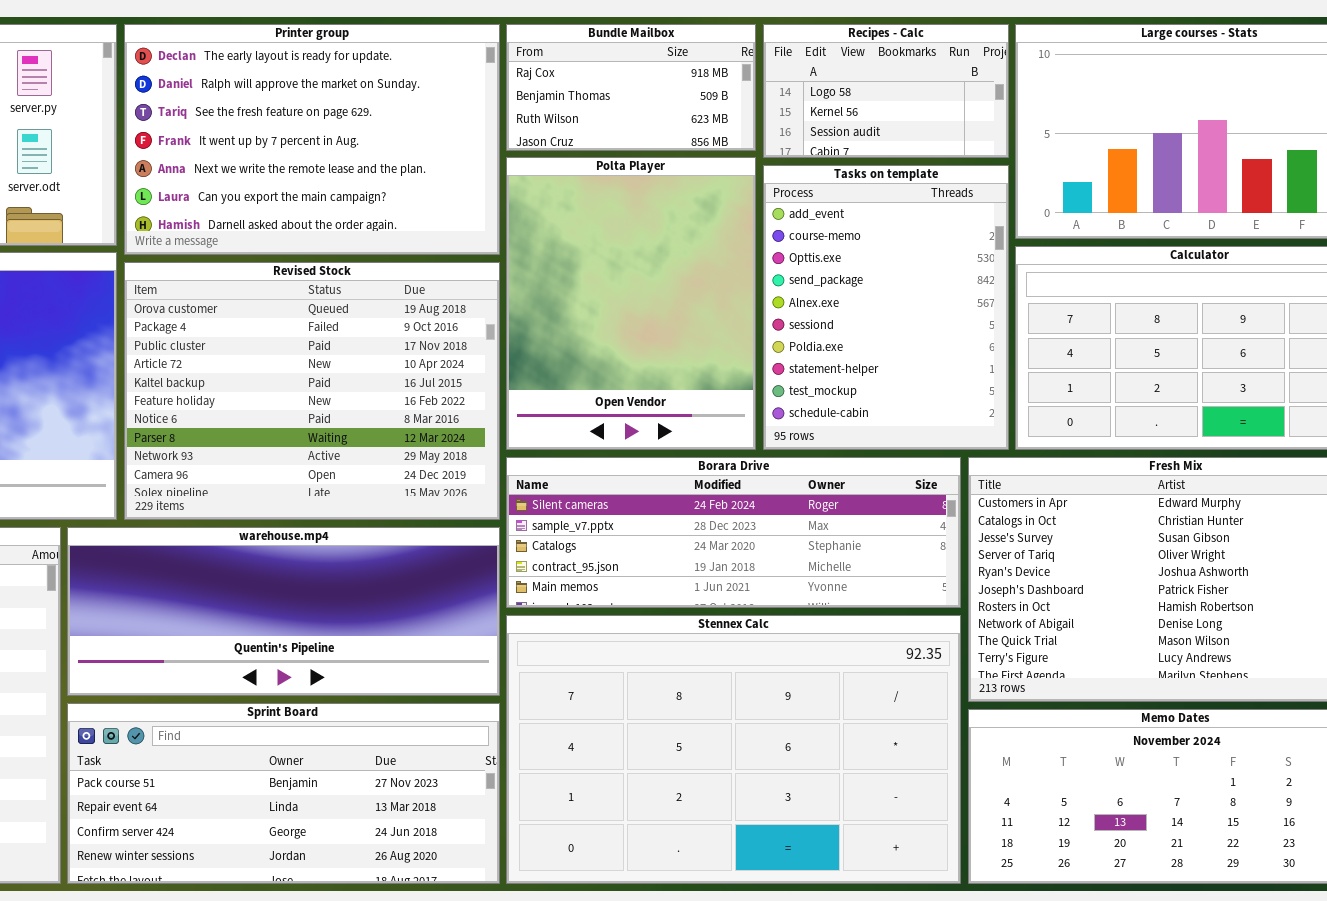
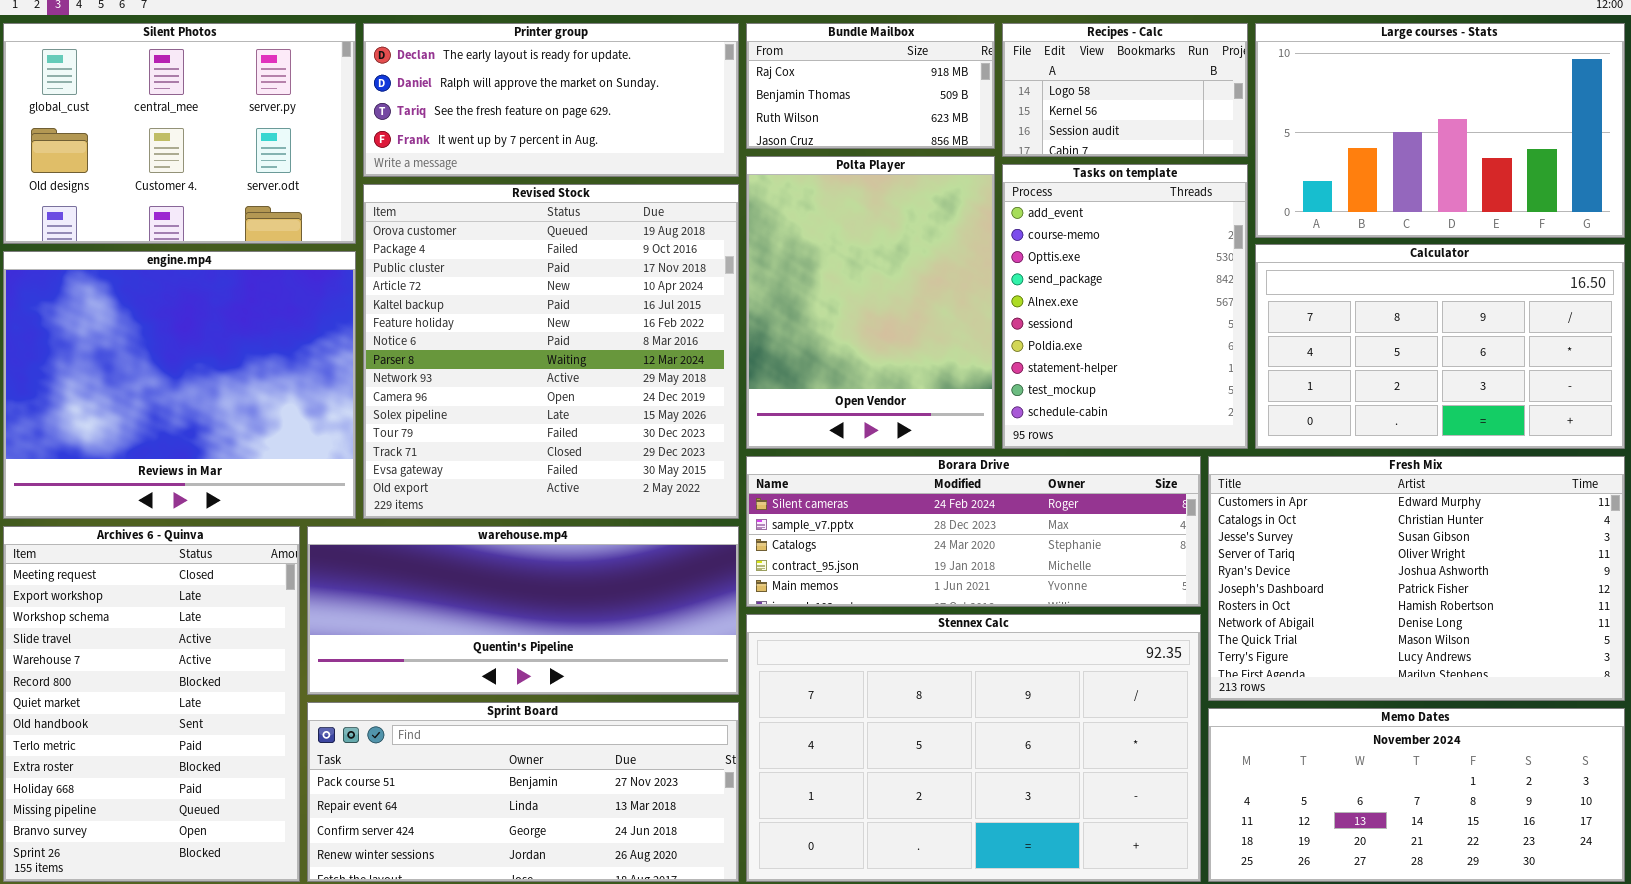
Printer group: [124,24,500,255] -> [363,23,739,177], resized
Revised Stock: [124,262,500,520] -> [363,184,739,519], resized

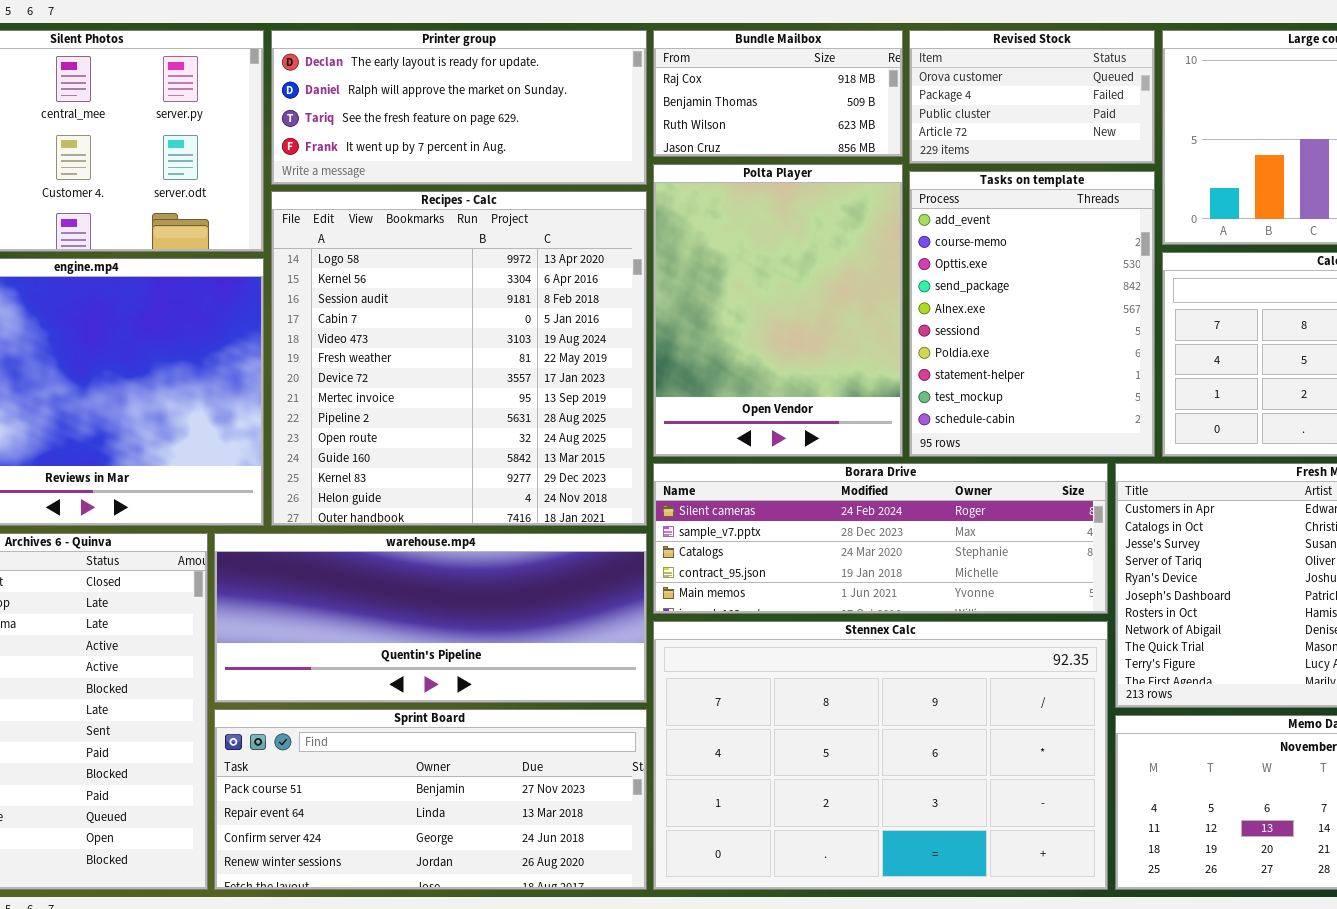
Recipes - Calc: [1002,23,1248,157] -> [271,191,647,526], moved, resized
Revised Stock: [363,184,739,519] -> [909,30,1155,164], moved, resized

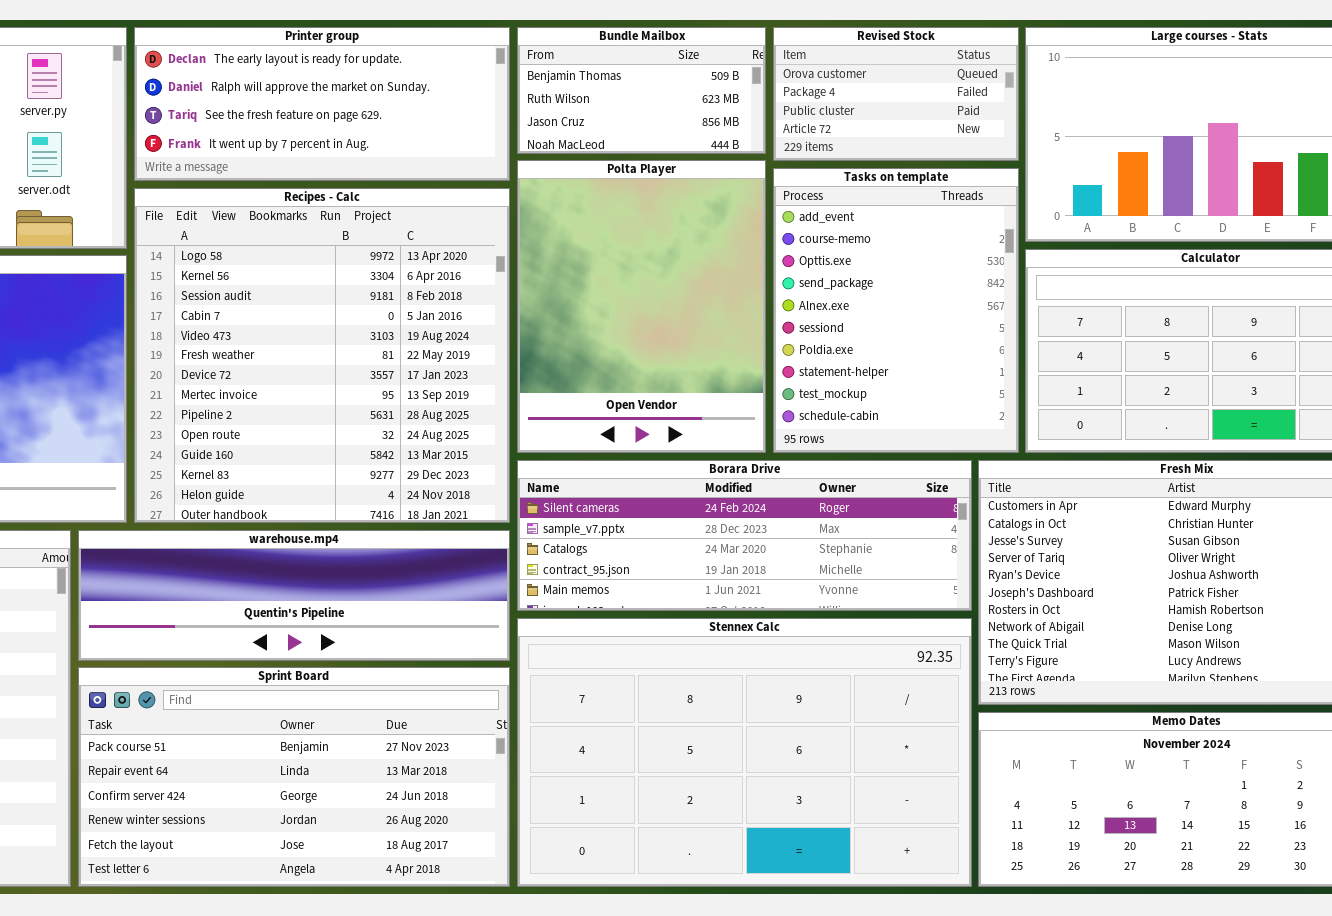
Bundle Mailbox: [653,30,903,157] -> [517,27,766,154], scrolled down 1 row
warehouse.mp4: [214,533,647,703] -> [78,530,510,661], resized
Sprint Board: [214,709,647,890] -> [78,667,510,887], resized

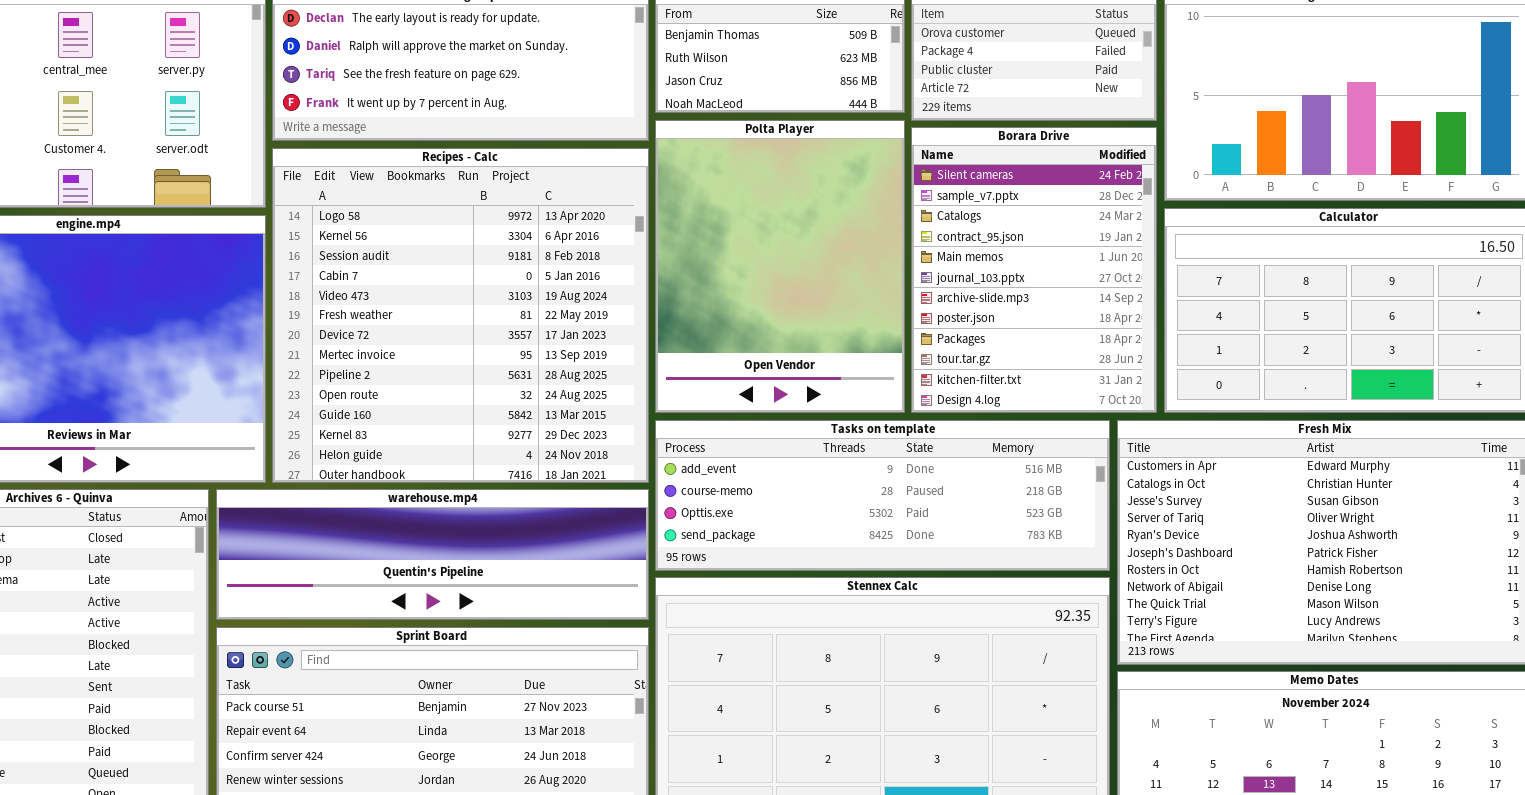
Tasks on template: [773,168,1019,453] -> [655,420,1110,571], moved, resized
Borara Drive: [517,460,972,611] -> [911,127,1157,413], moved, resized

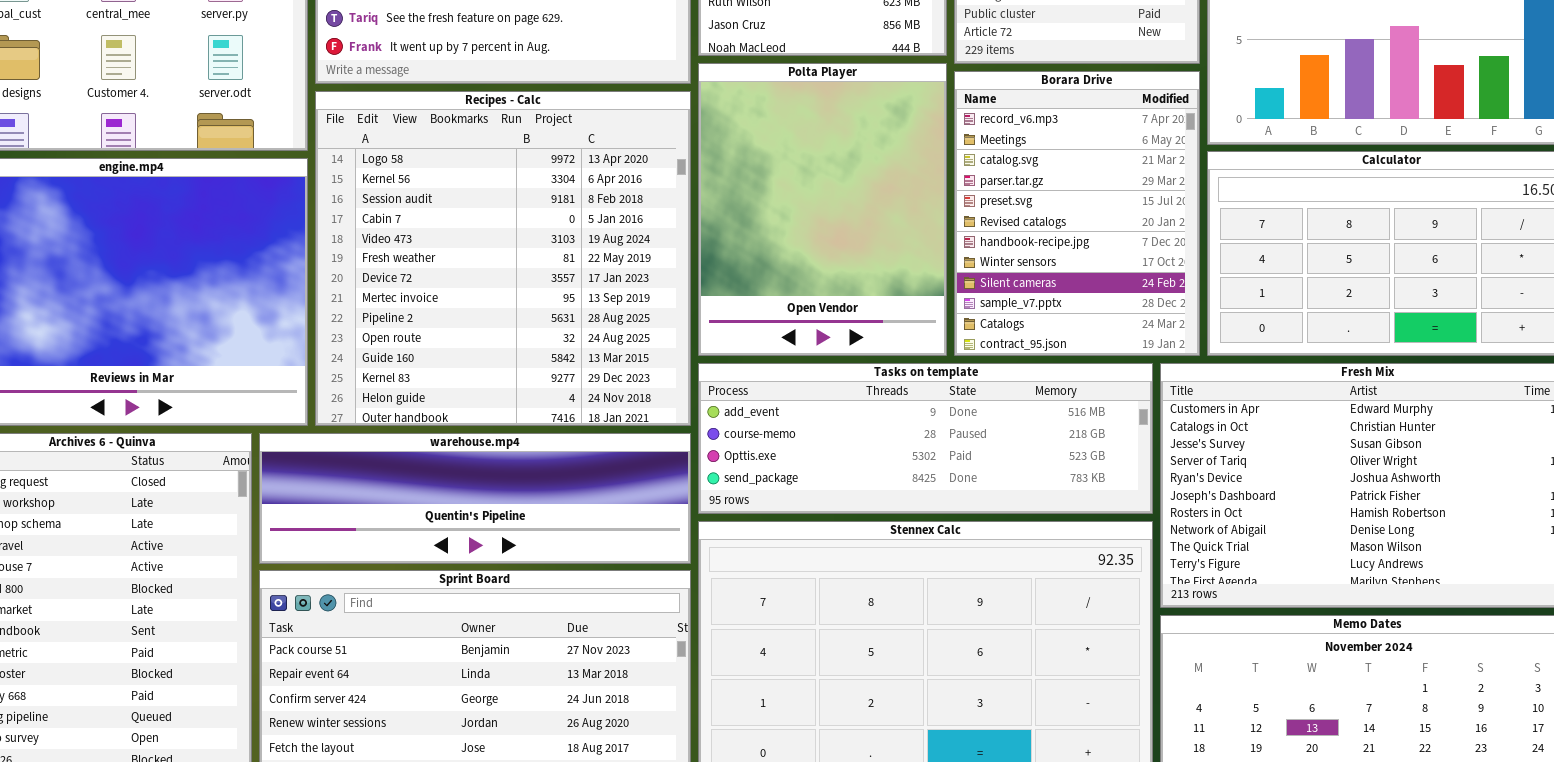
Borara Drive: [911,127,1157,413] -> [954,71,1200,356], scrolled up 8 rows

